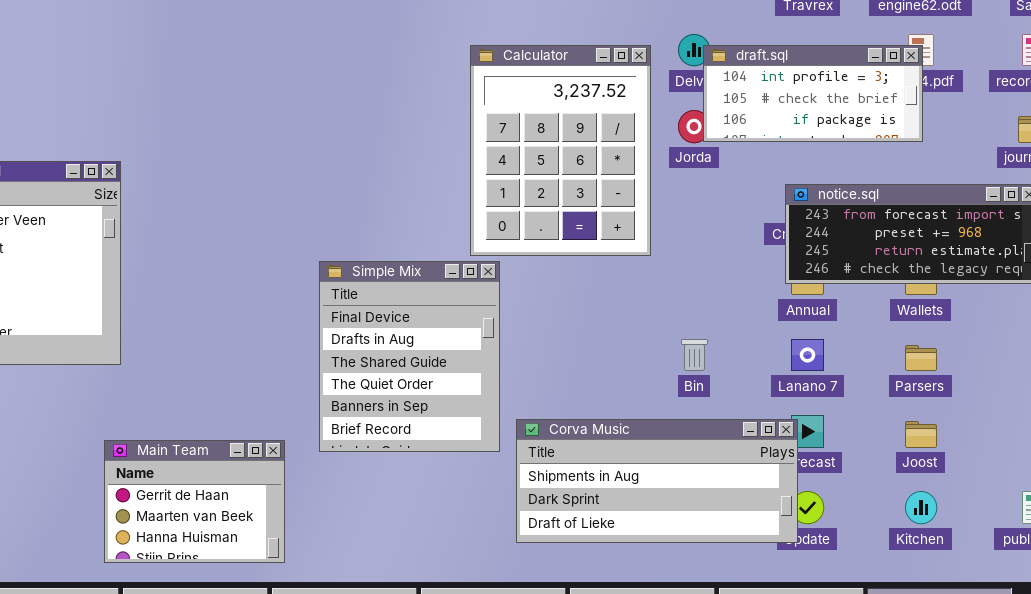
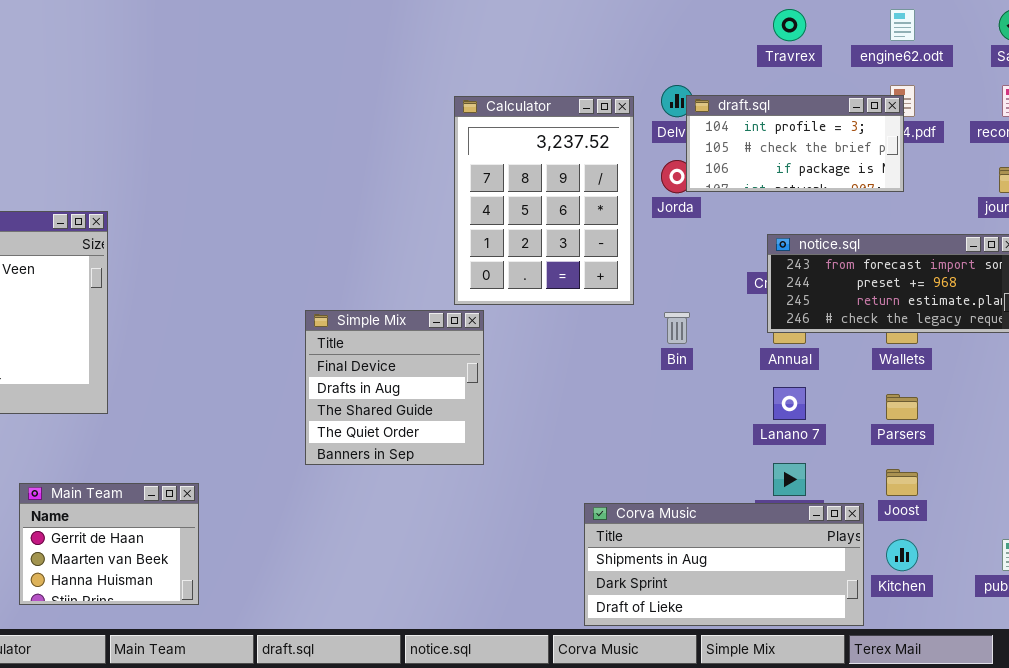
Simple Mix: [319,261,500,452] -> [305,310,484,465], resized
Bin: [681,339,708,371] -> [664,312,690,344], moved
Corva Music: [516,419,798,543] -> [584,503,864,626], moved
Main Team: [104,440,285,563] -> [19,483,199,605], moved

